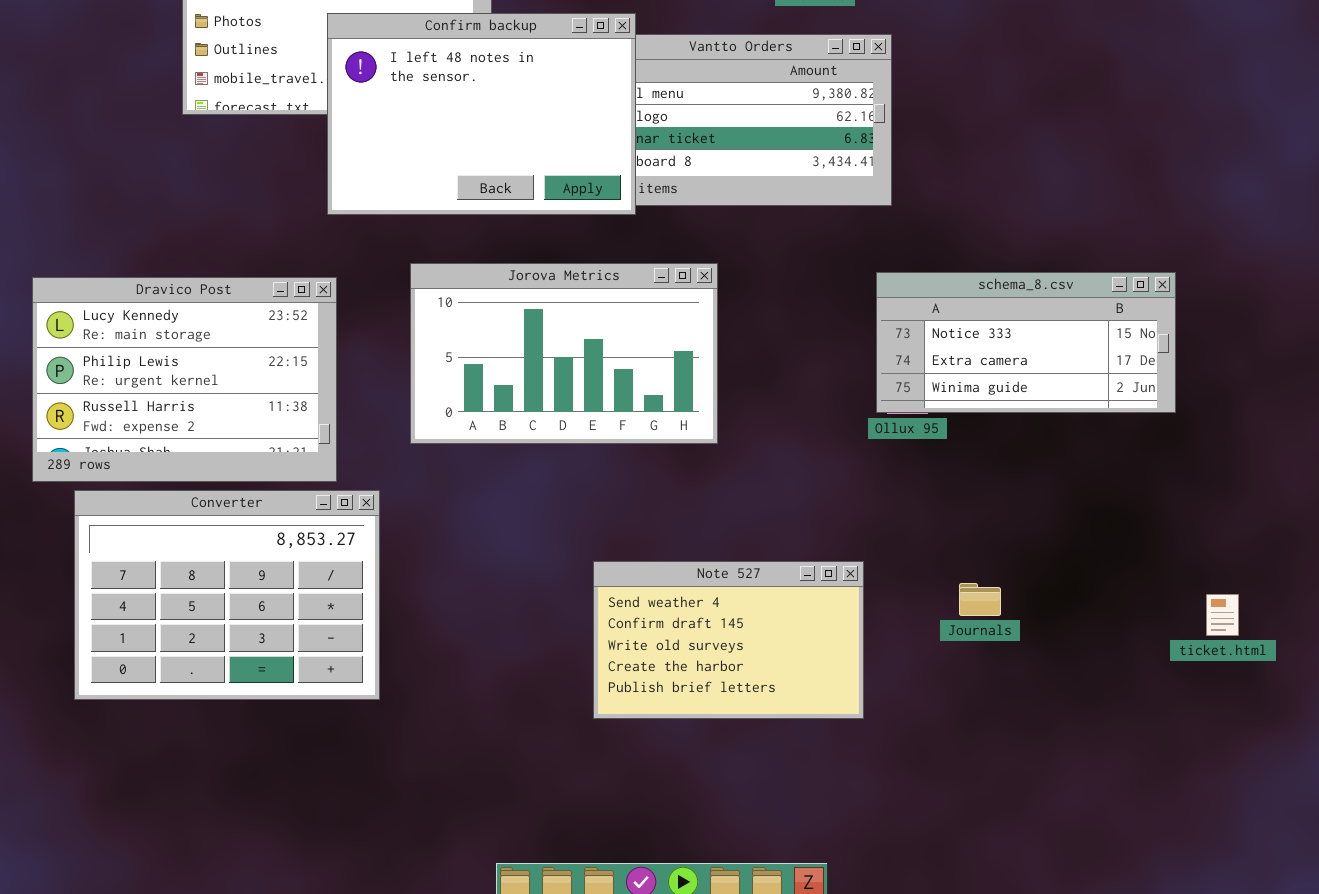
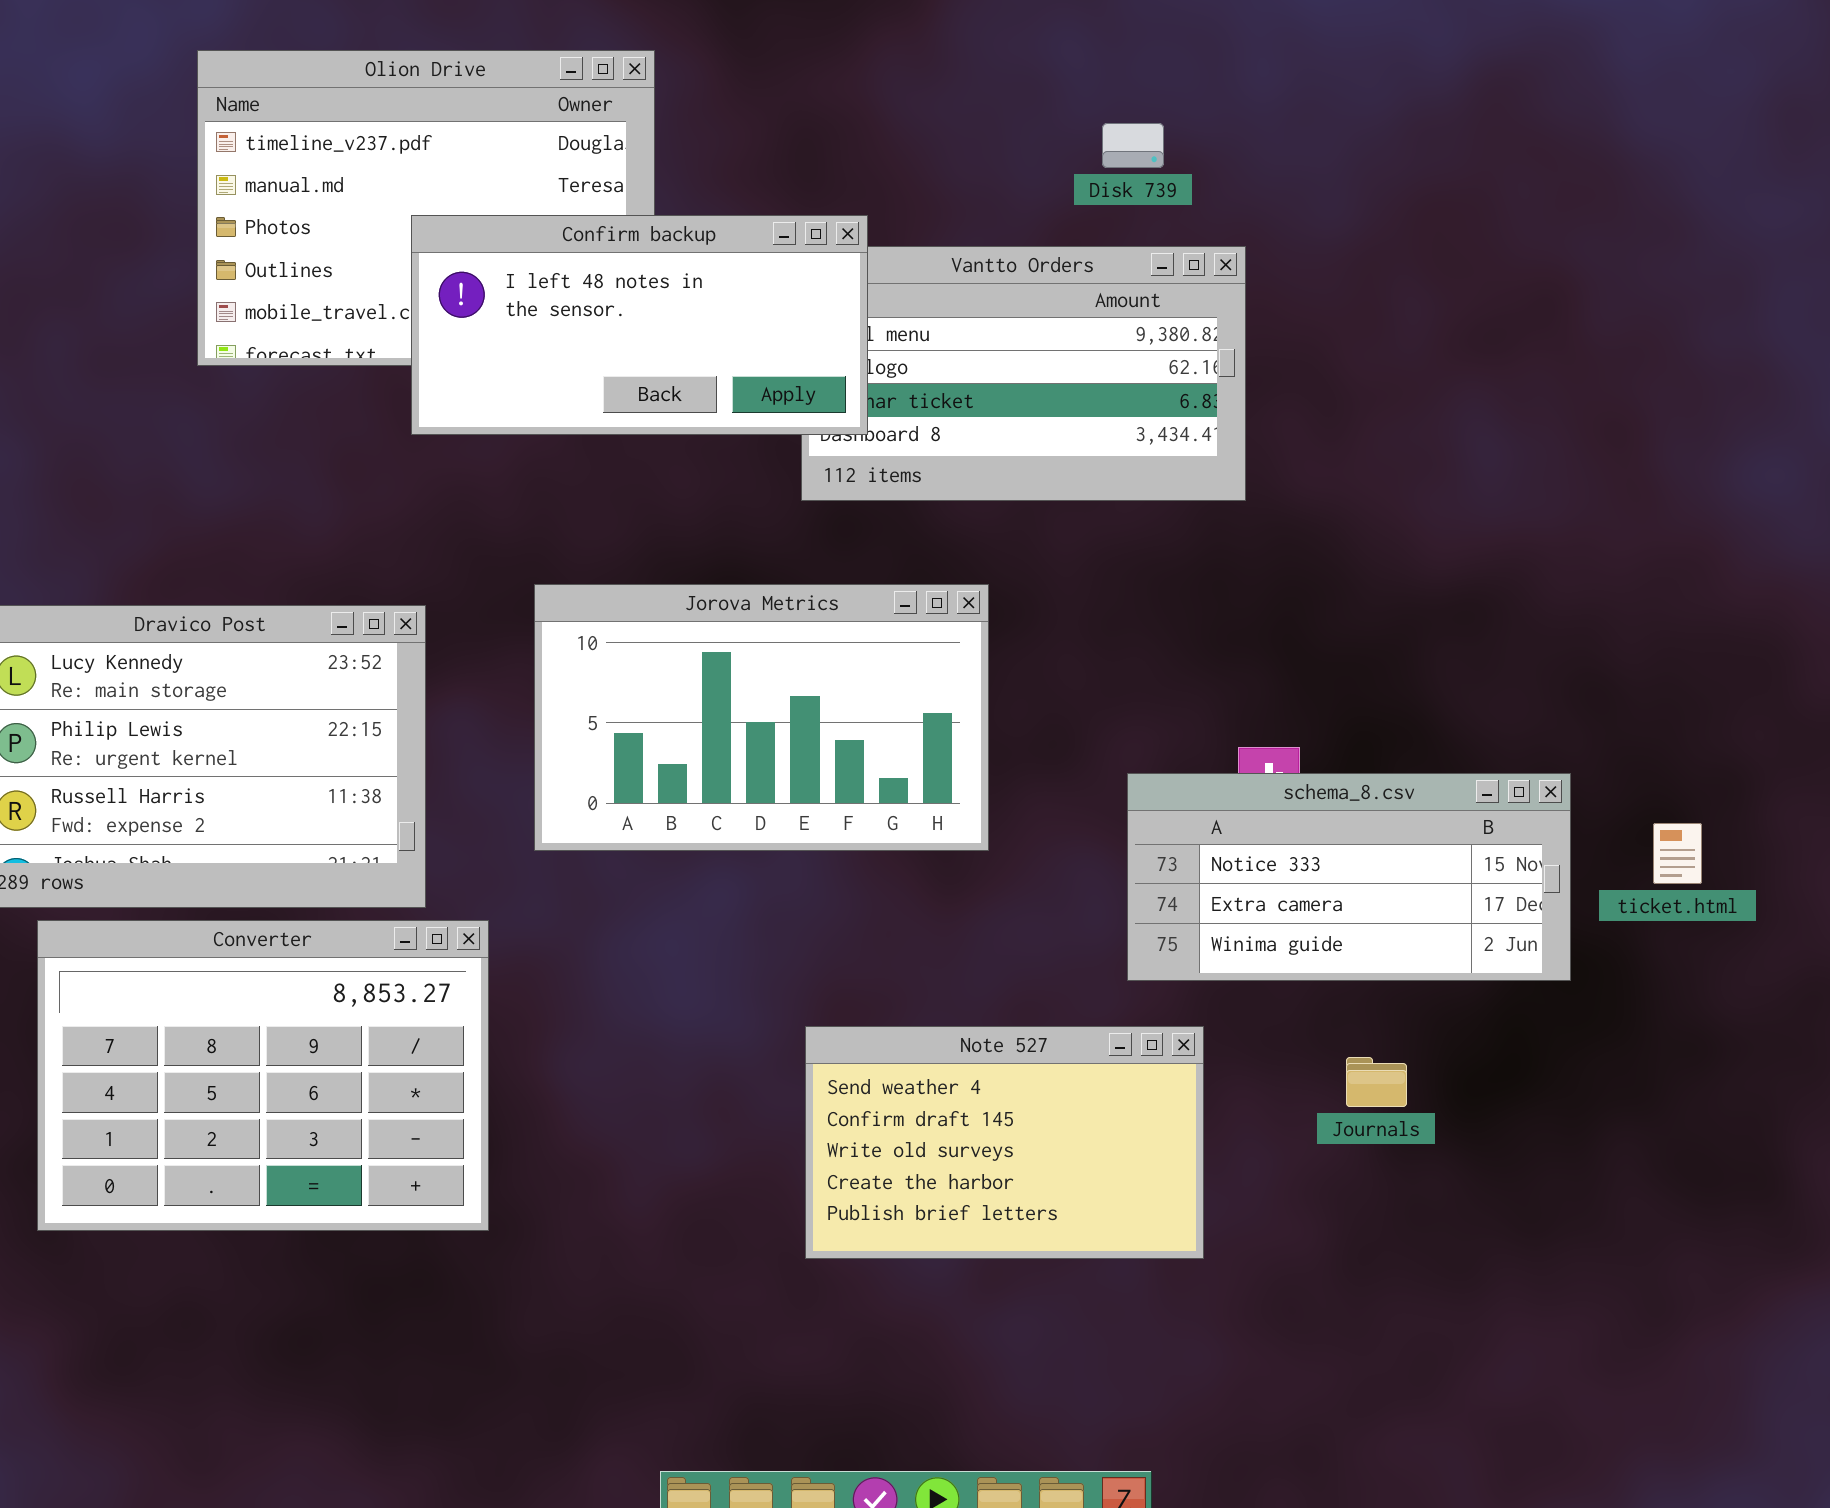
Confirm backup: [327,13,636,215] -> [411,215,868,435], resized
schema_8.csv: [876,272,1176,413] -> [1127,773,1571,981], moved
ticket.html: [1206,594,1239,636] -> [1653,823,1702,884], moved

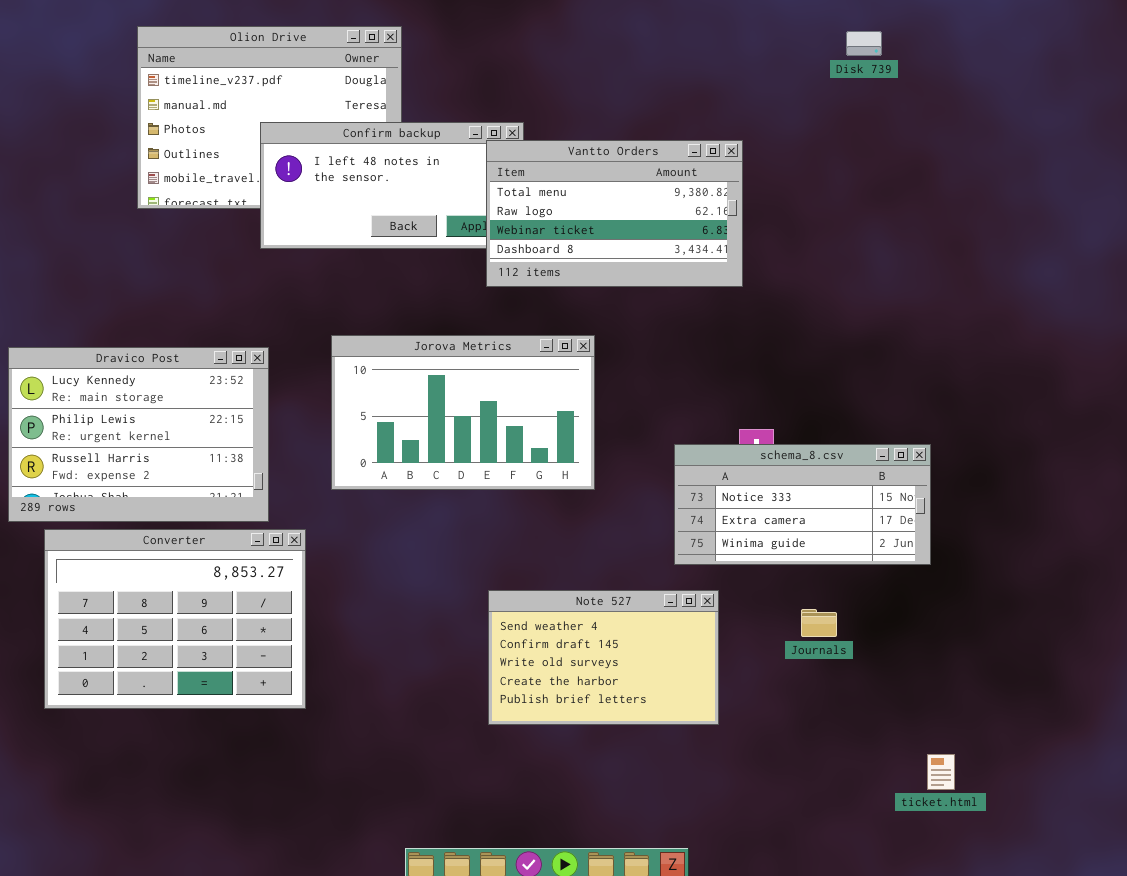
Disk 739: [1102,123,1164,168] -> [846,31,882,56], moved
Vantto Orders: [801,246,1246,501] -> [486,140,743,287], raised
ticket.html: [1653,823,1702,884] -> [927,754,955,790], moved

